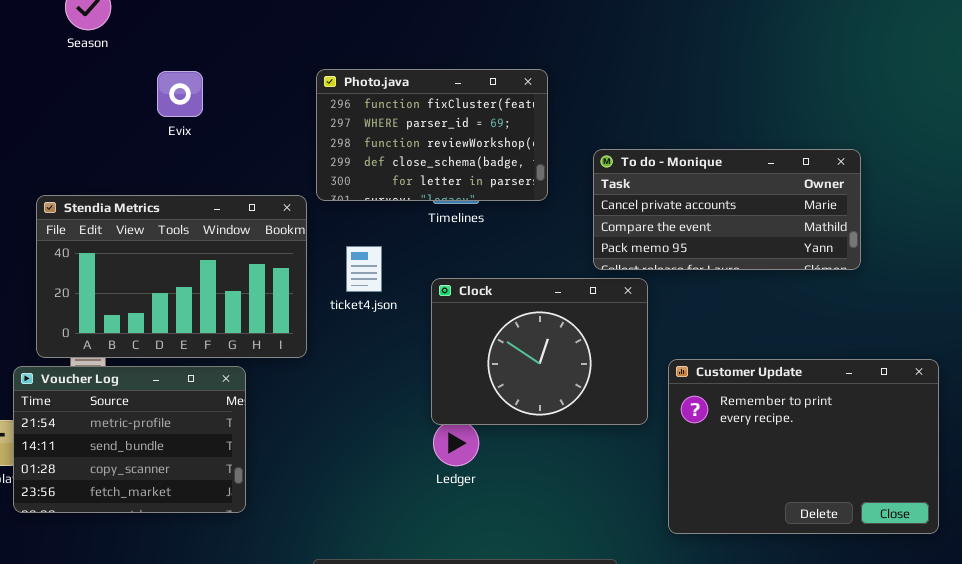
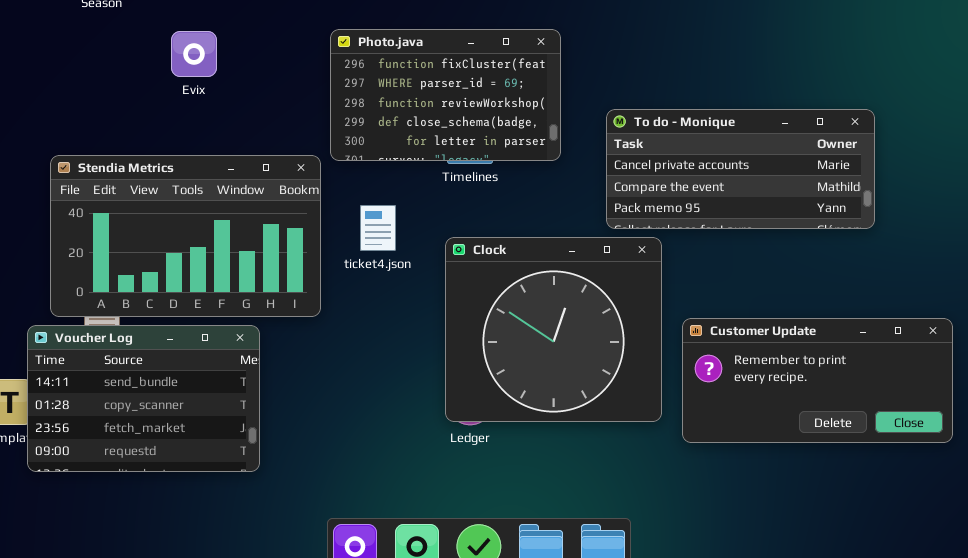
Clock: [431,278,648,425] -> [445,237,662,422], resized
Customer Update: [668,359,939,534] -> [682,318,953,443], resized
Voucher Log: [13,366,246,513] -> [27,325,260,472], scrolled down 1 row

